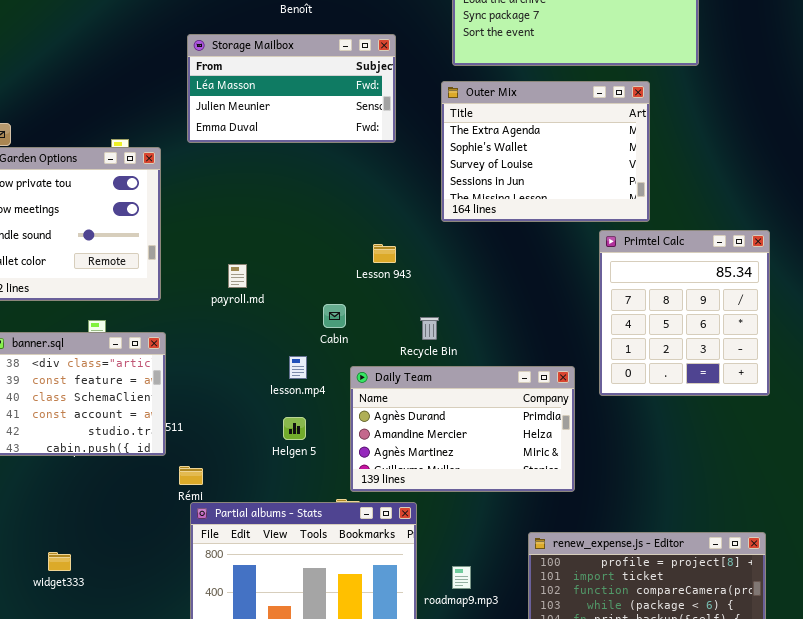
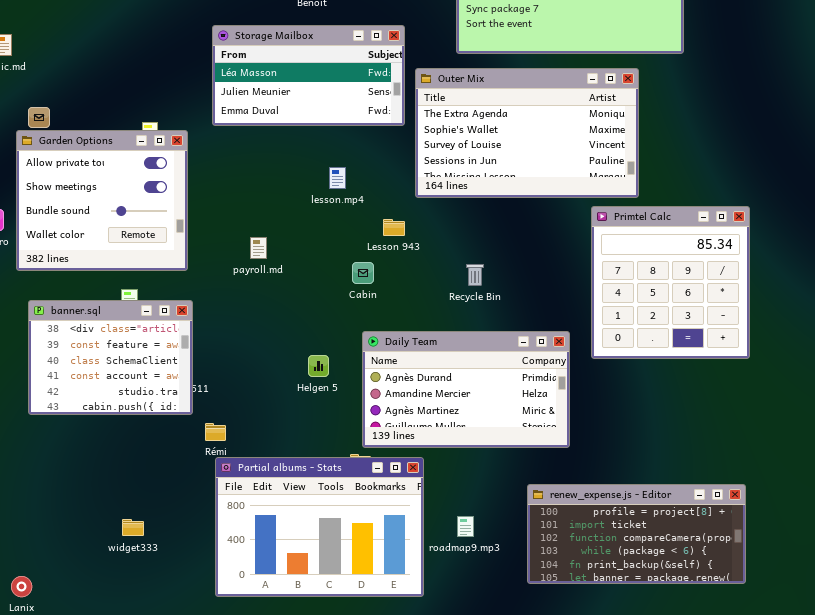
Outer Mix: [441,81,650,222] -> [415,68,639,198], resized
Cabin: [323,304,346,328] -> [352,262,374,284], moved
Recycle Bin: [420,317,439,340] -> [466,264,484,286], moved
lesson.mp4: [289,356,307,379] -> [329,167,346,189], moved
Helgen 5: [283,417,306,440] -> [308,355,329,377], moved
widget333: [48,552,71,571] -> [122,519,144,536], moved

